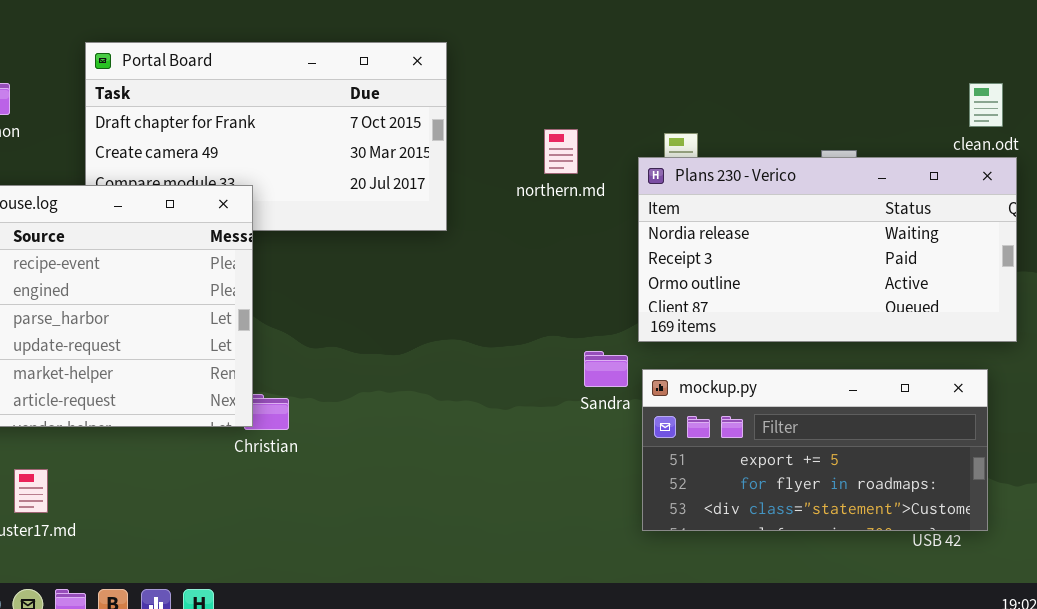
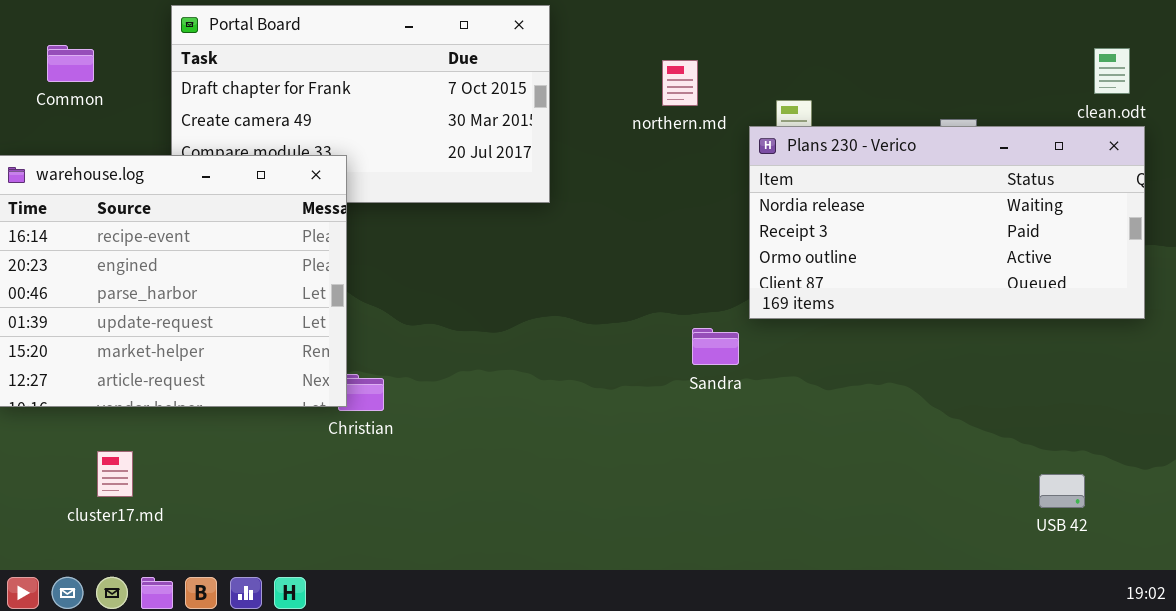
northern.md: [544,129,578,174] -> [662,60,698,106], moved
mockup.py: [642,369,988,531] -> none, closed

